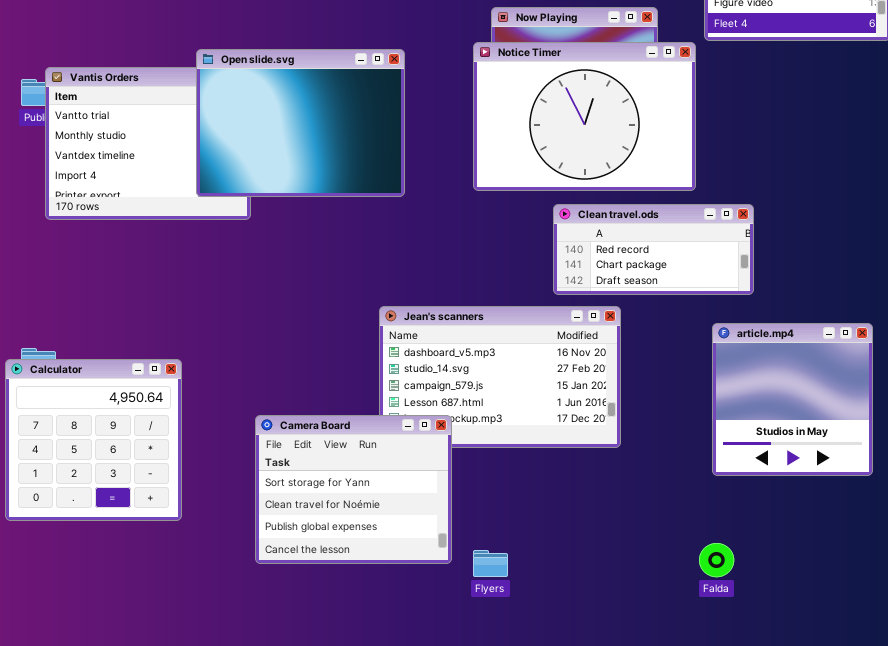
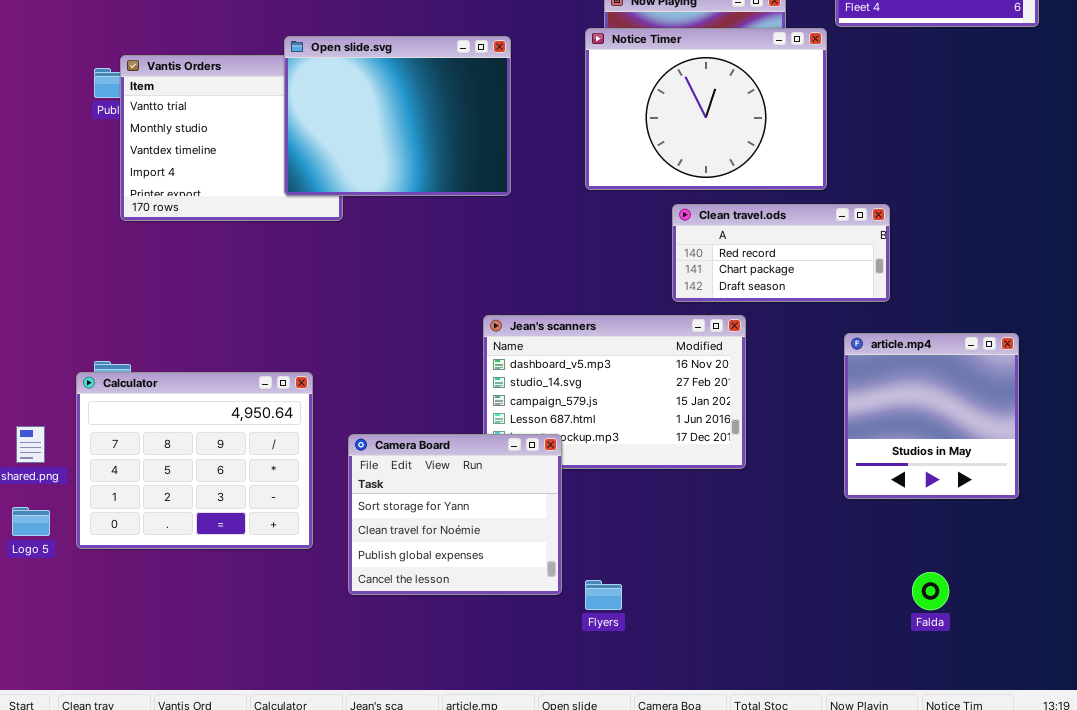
Calculator: [5,359,182,521] -> [76,372,313,549], resized
Falda: [699,543,734,577] -> [912,572,949,610], moved

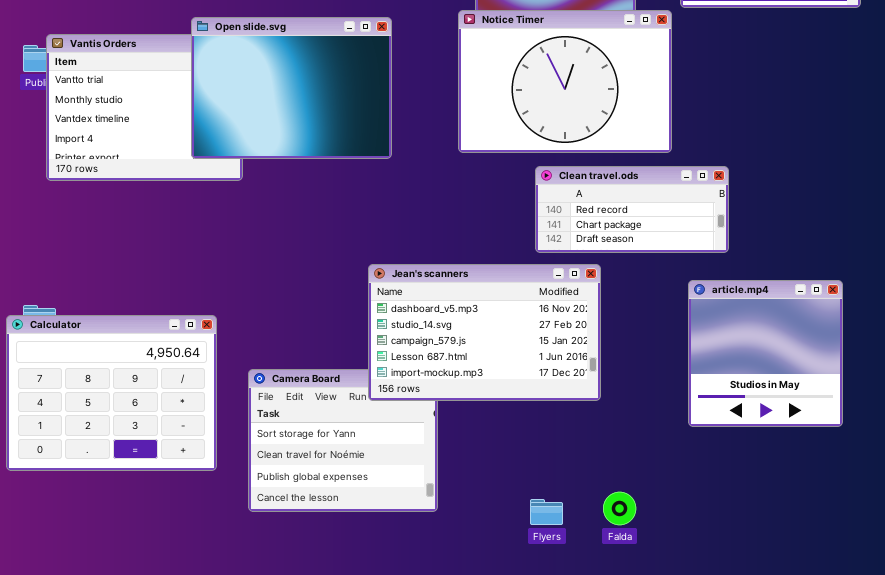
Jean's scanners: [483,315,746,469] -> [368,264,601,401], raised
Falda: [912,572,949,610] -> [603,492,636,525], moved
Flyers: [585,580,622,610] -> [530,499,563,525], moved

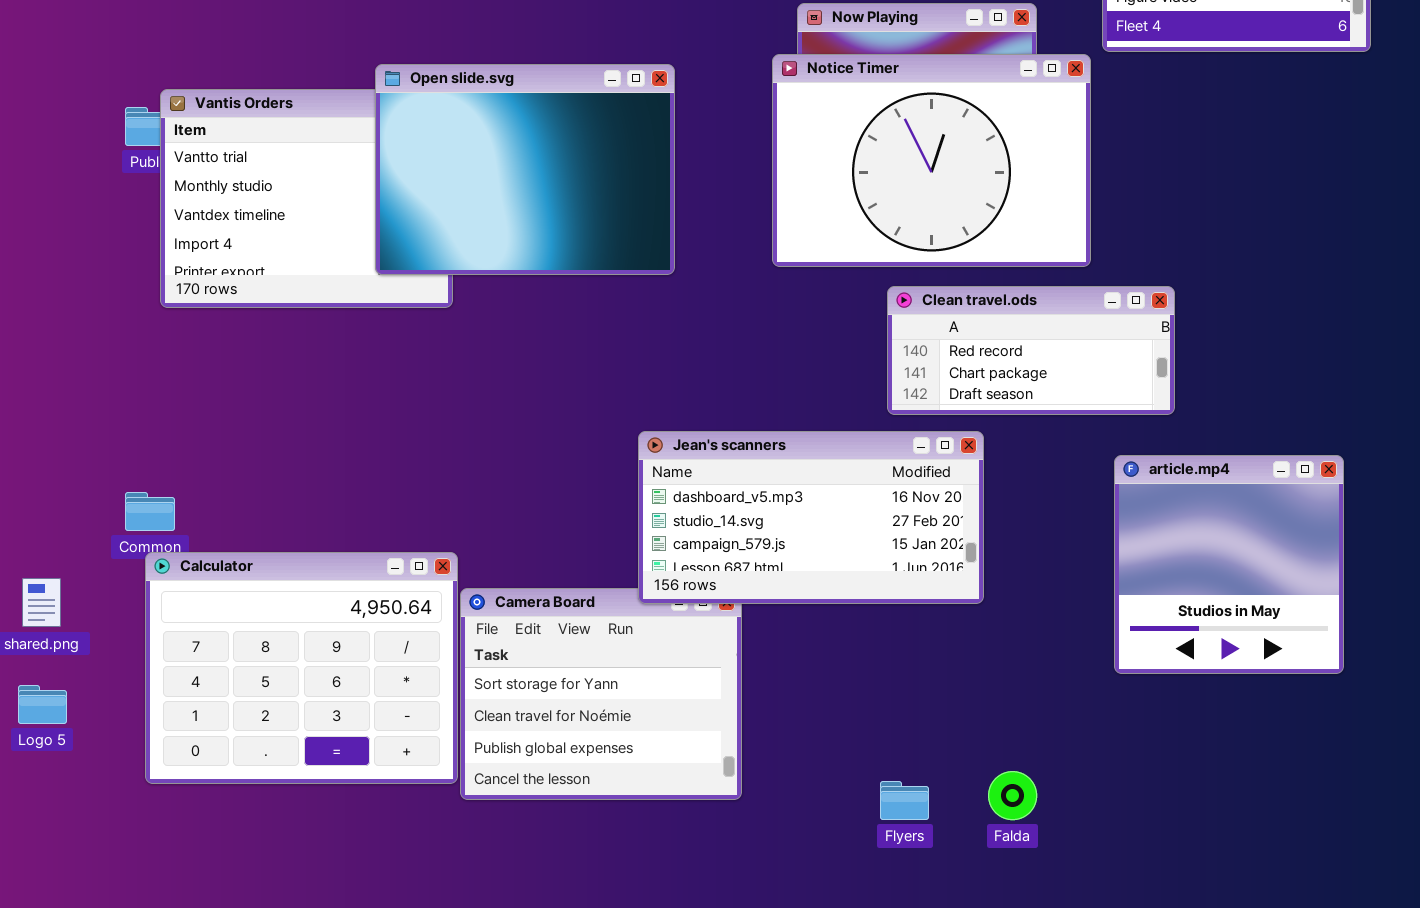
Jean's scanners: [368,264,601,401] -> [638,431,984,604], resized
Calculator: [6,315,217,471] -> [145,552,458,784], moved

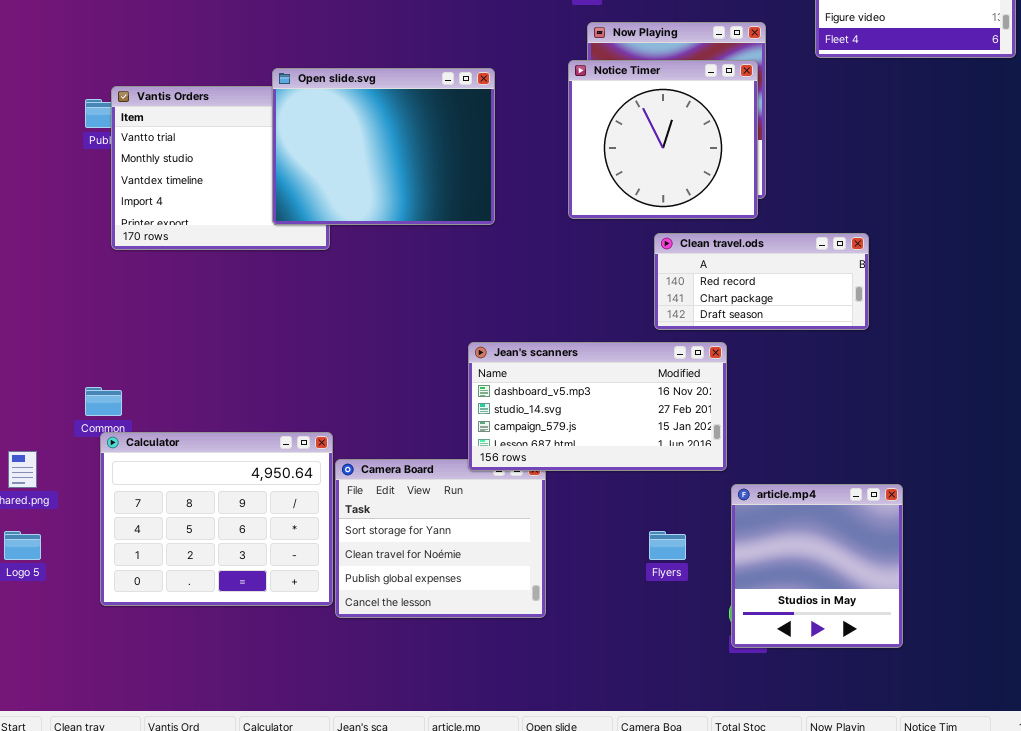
Notice Timer: [772,54,1091,267] -> [568,60,758,219], resized
article.mp4: [1114,455,1344,674] -> [731,484,903,648], moved
Flyers: [880,781,929,820] -> [649,531,686,560], moved

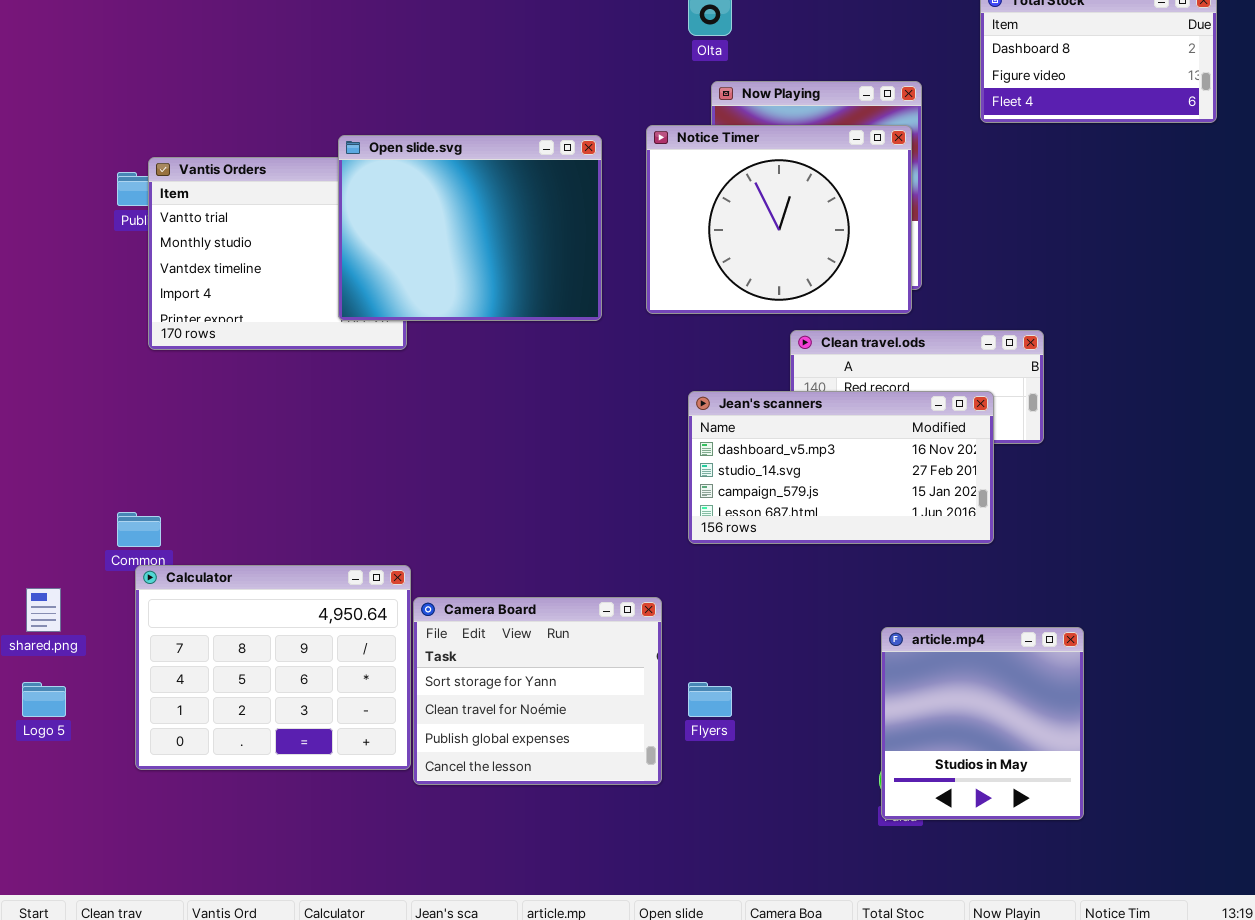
Notice Timer: [568,60,758,219] -> [646,125,912,314], resized
Jean's scanners: [468,342,727,471] -> [688,391,994,544], moved
Flyers: [649,531,686,560] -> [688,682,732,717], moved

